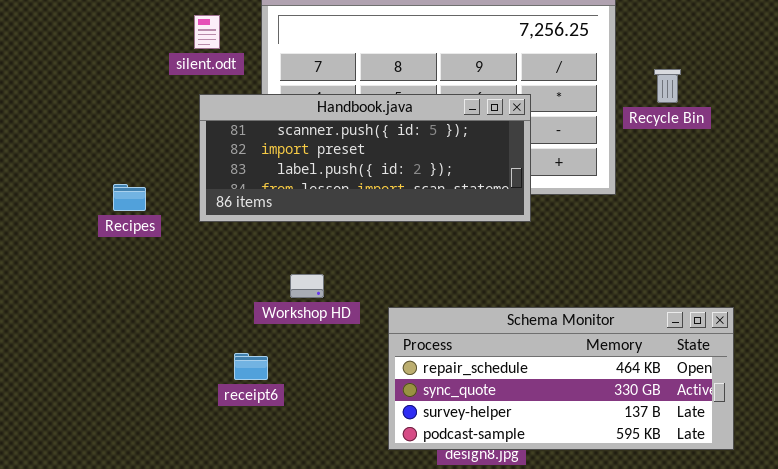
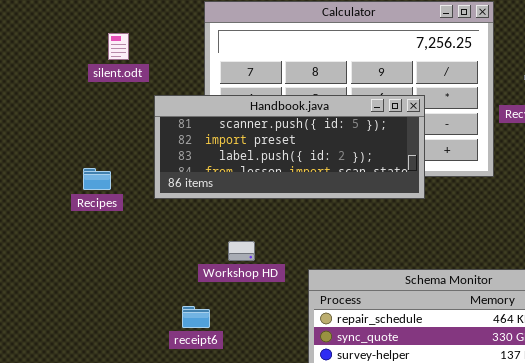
silent.odt: [194,15,220,49] -> [108,33,129,60], moved

